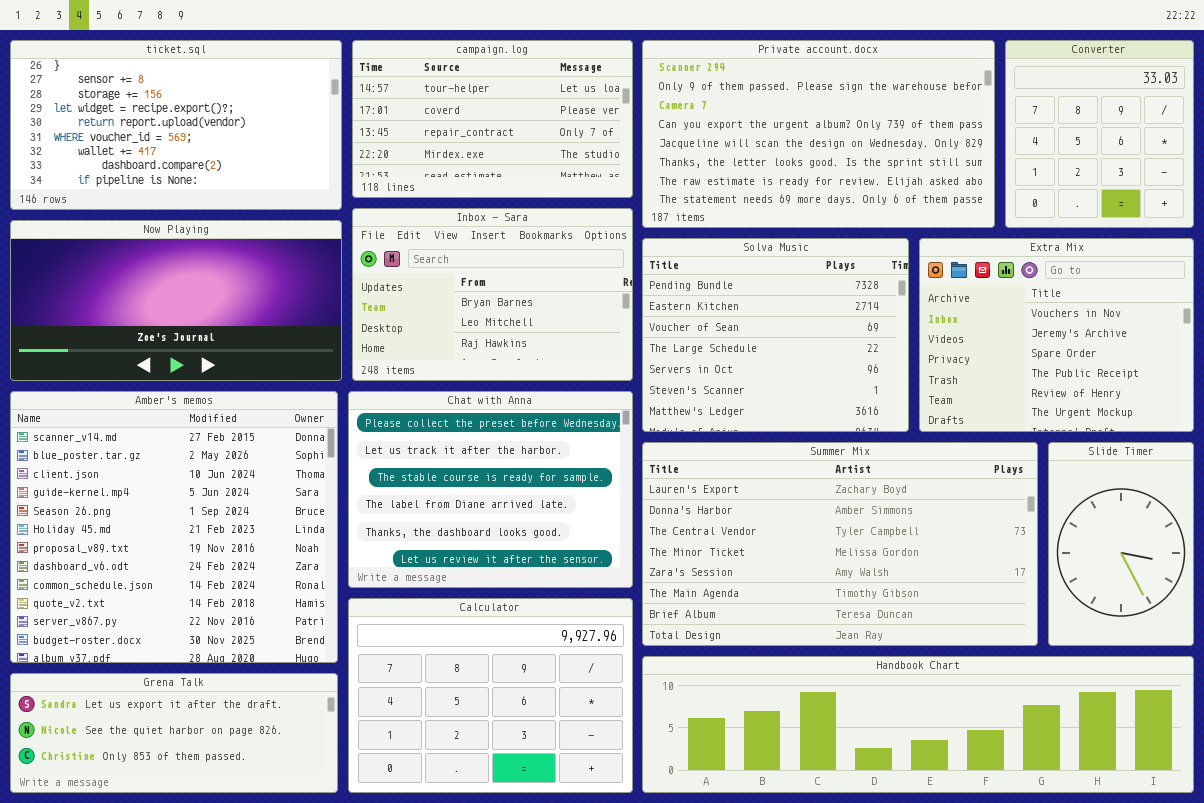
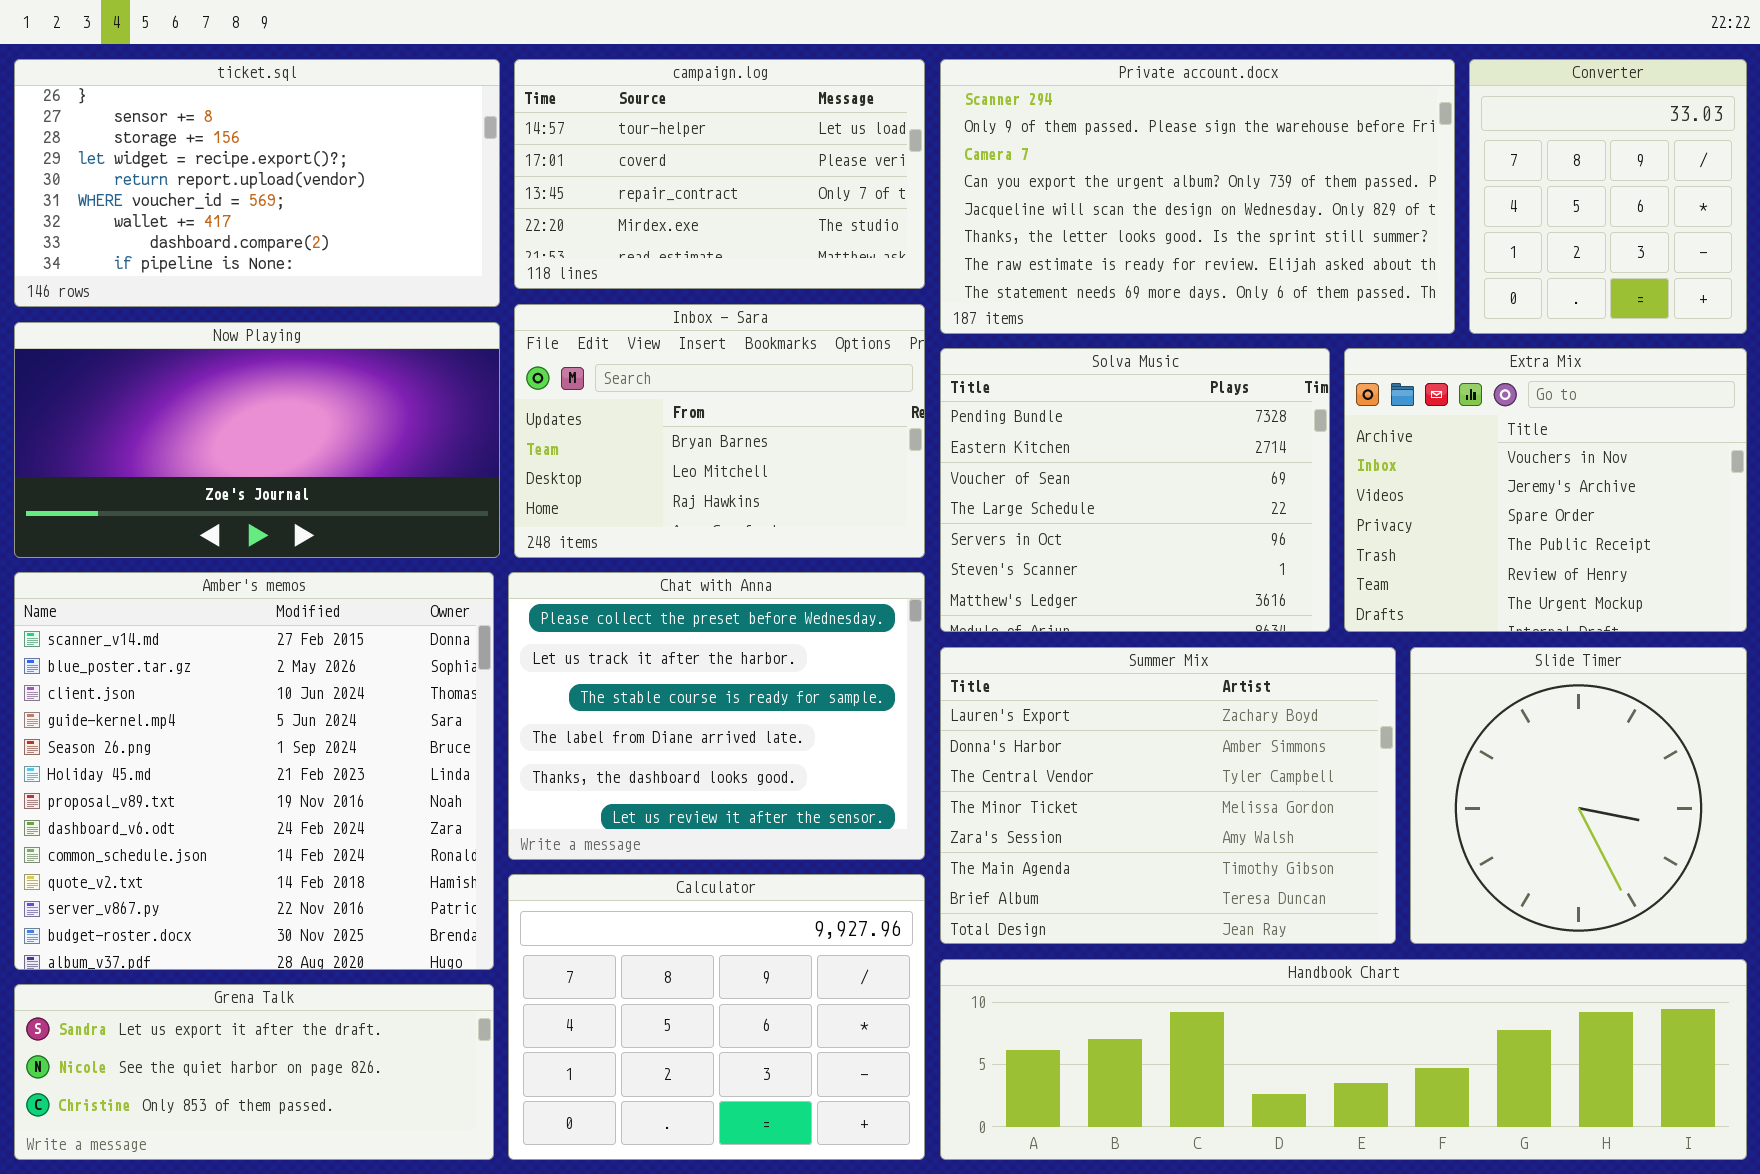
Summer Mix: [642,442,1038,646] -> [940,647,1396,944], resized
Slide Timer: [1048,442,1194,646] -> [1410,647,1747,944], resized

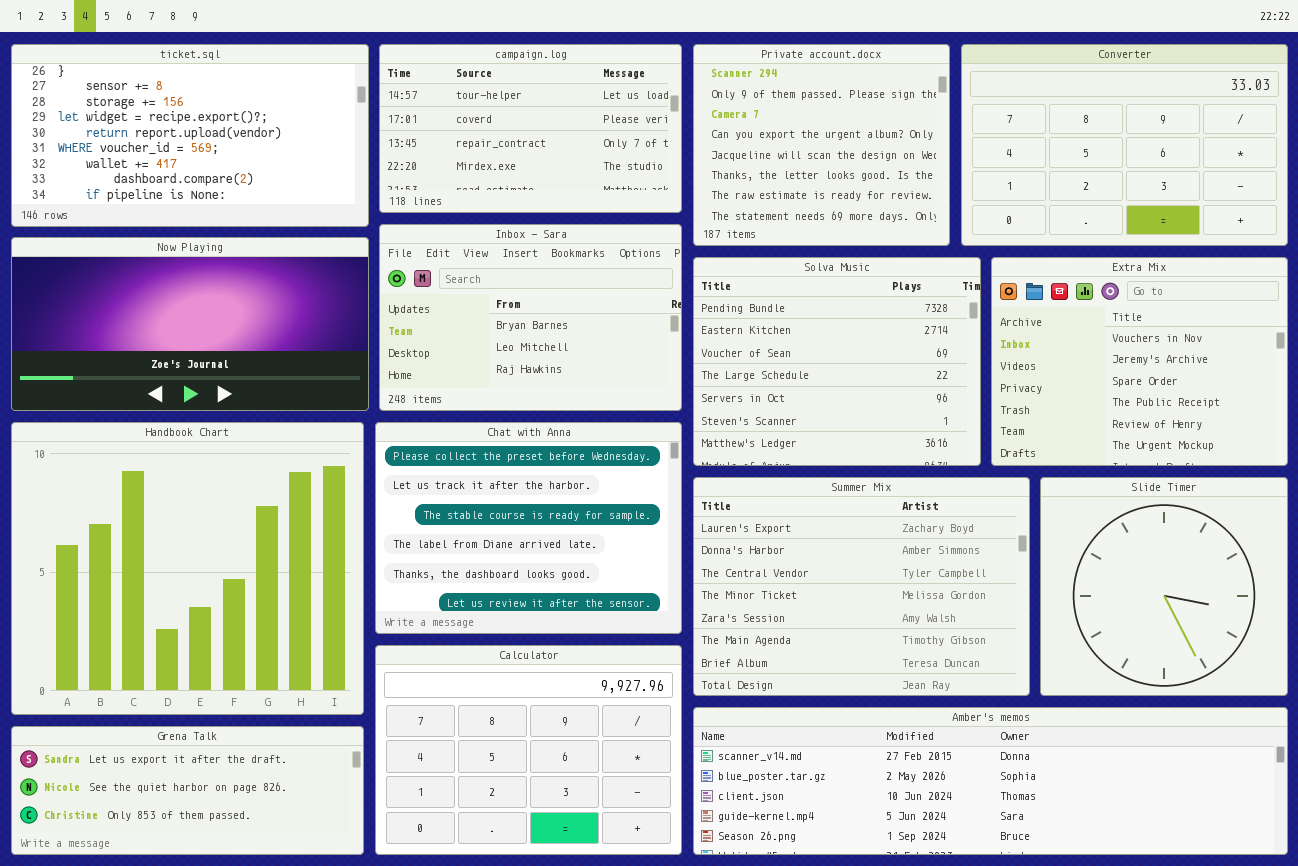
Private account.docx: [940,59,1455,334] -> [693,44,950,246], resized
Converter: [1469,59,1747,334] -> [961,44,1288,246], resized
Amber's memos: [14,572,494,970] -> [693,707,1288,855], moved, resized
Handbook Chart: [940,959,1747,1160] -> [11,422,364,715], moved, resized

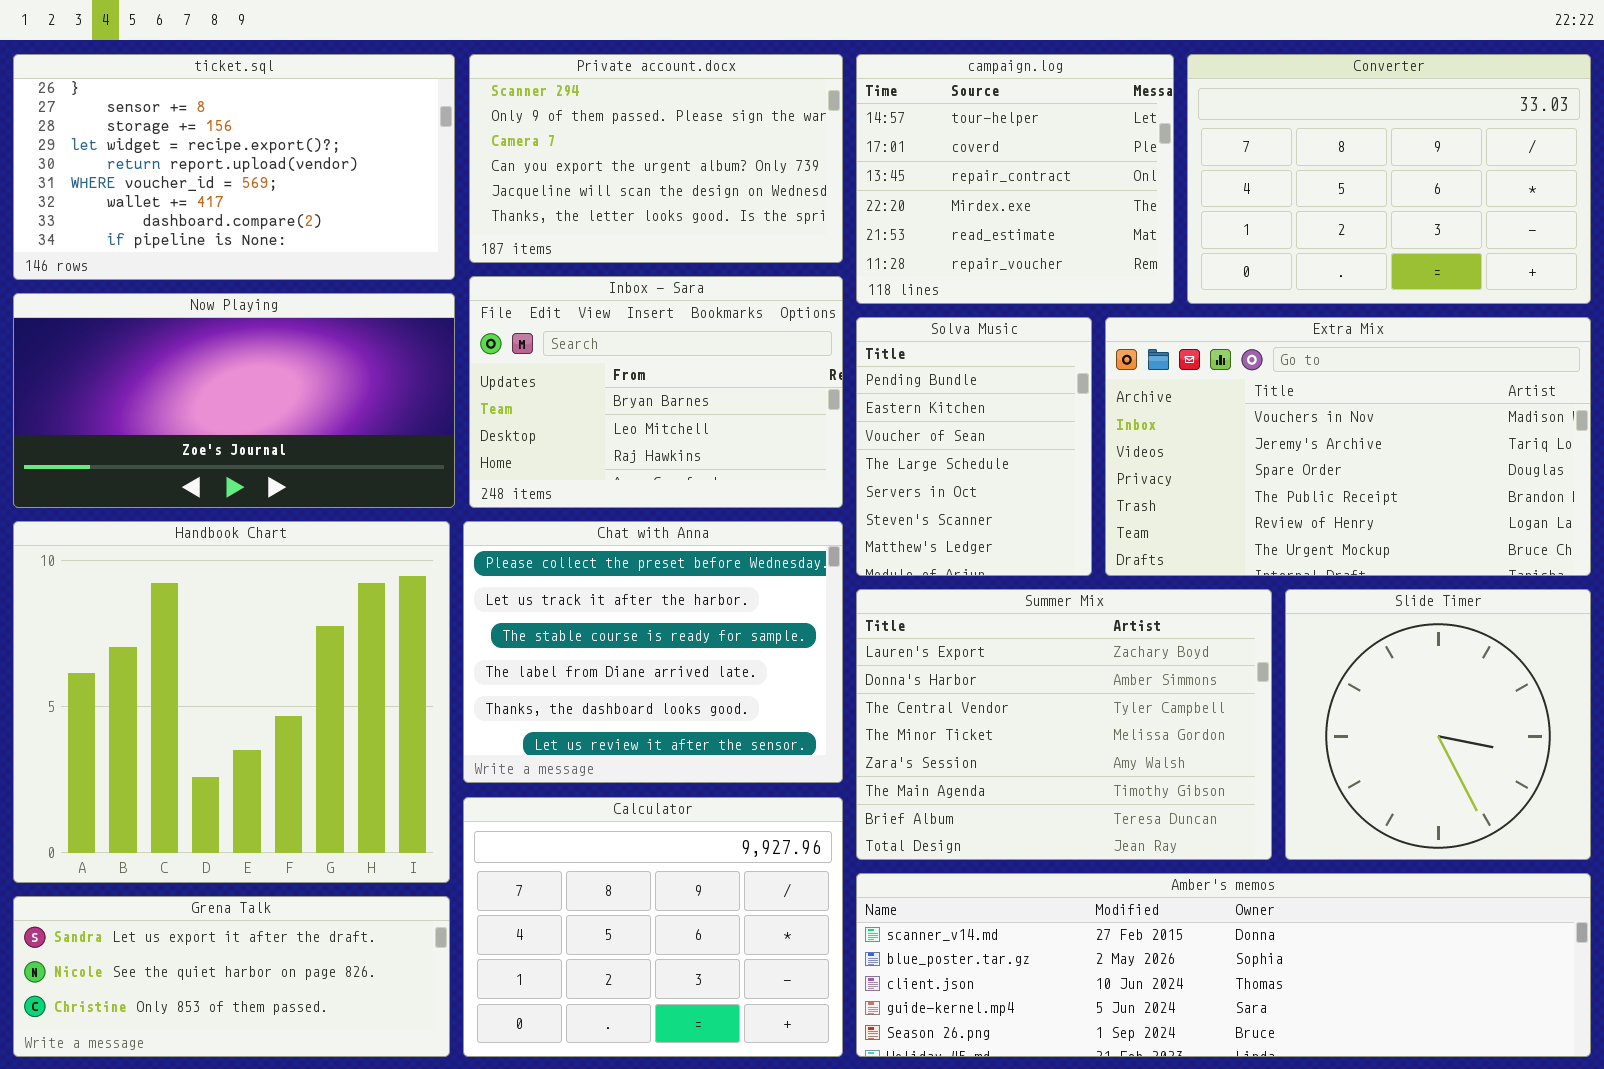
campaign.log: [379,44,682,213] -> [856,54,1174,304], moved, resized
Private account.docx: [693,44,950,246] -> [469,54,843,263], moved, resized
Solva Music: [693,257,981,466] -> [856,317,1092,576], resized
Extra Mix: [991,257,1288,466] -> [1105,317,1591,576], resized

